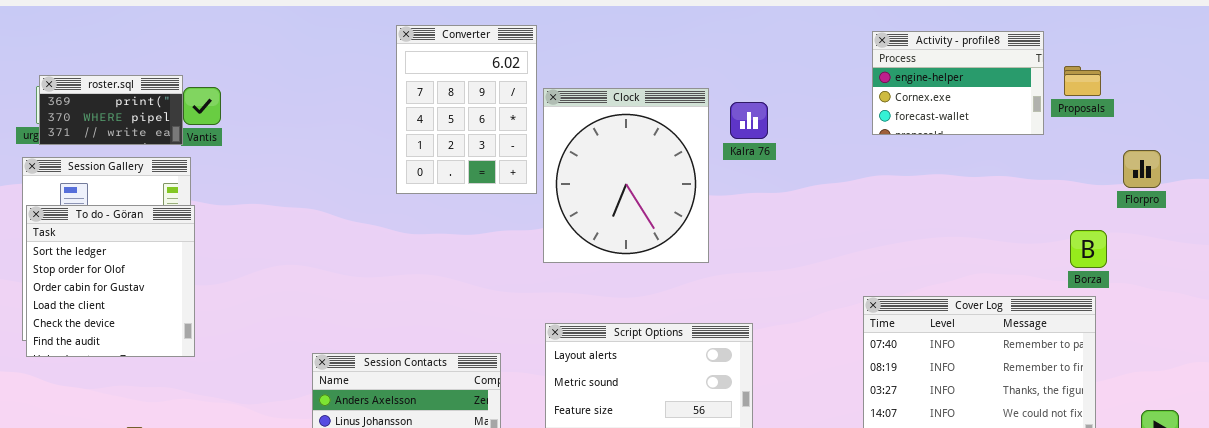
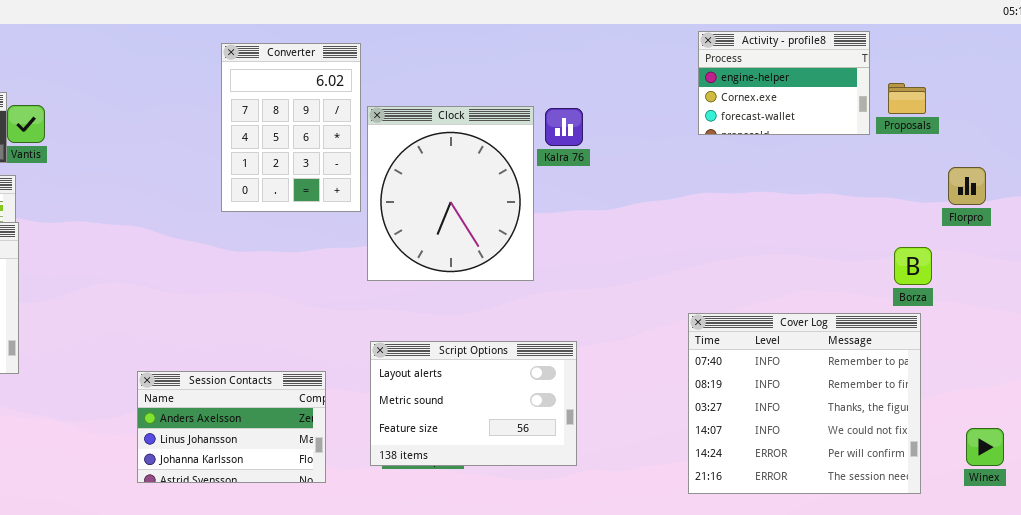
Activity - profile8: [872,31,1044,135] -> [698,31,870,135], moved
Kalra 76: [730,102,768,139] -> [545,108,583,146], moved

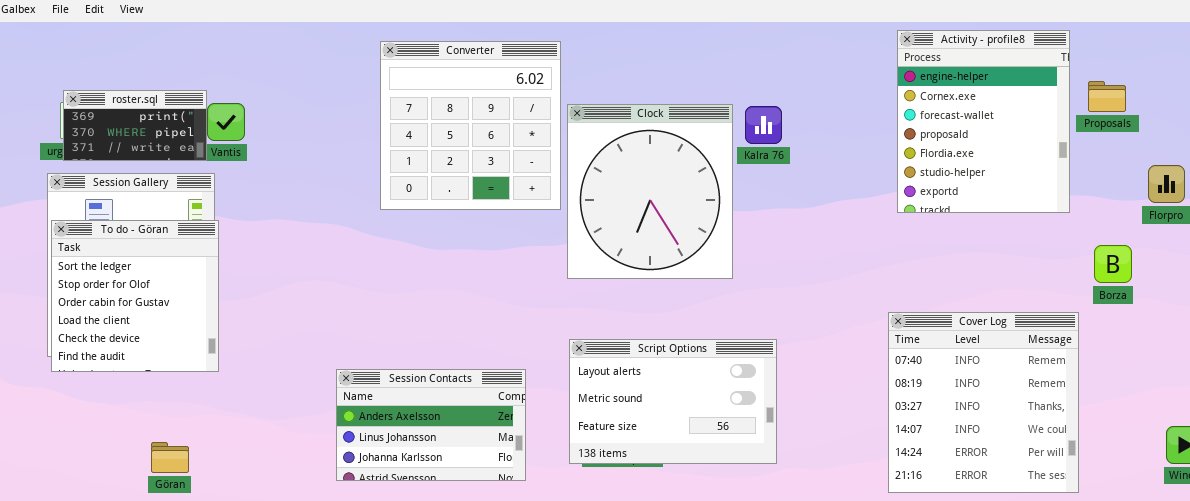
Activity - profile8: [698,31,870,135] -> [897,30,1070,213], resized
Converter: [221,43,361,212] -> [380,41,561,210], resized
Cover Log: [688,313,921,494] -> [888,312,1079,493], resized

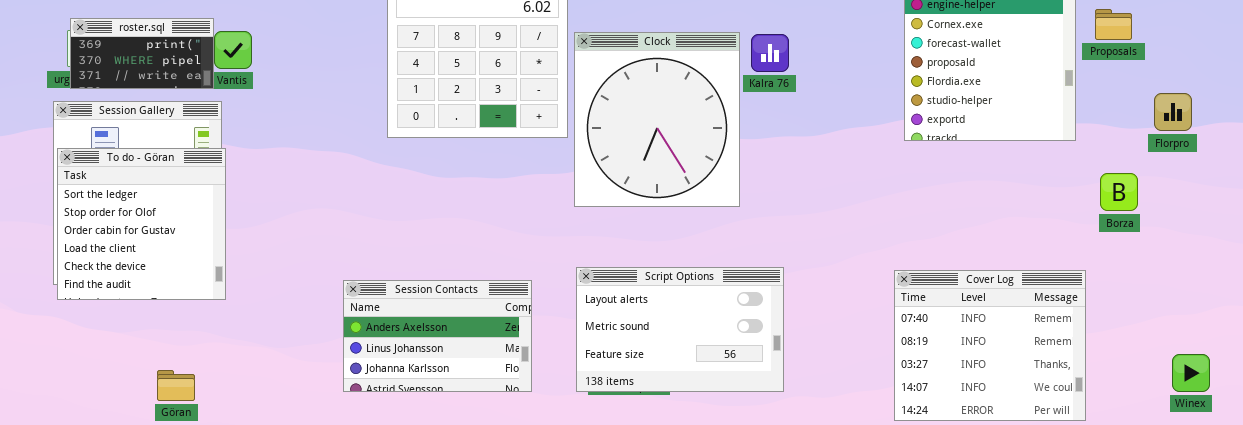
Cover Log: [888,312,1079,493] -> [894,270,1086,421], resized
Session Contacts: [336,369,526,481] -> [343,280,532,392], moved

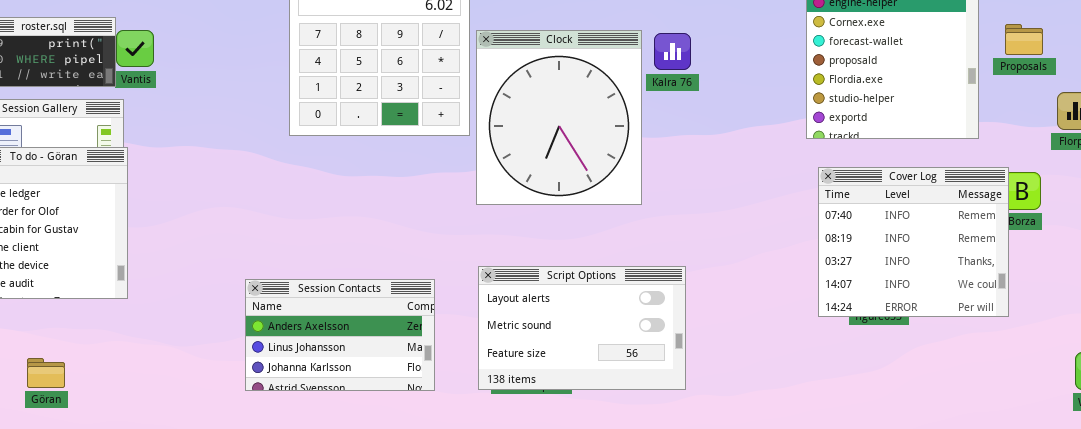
Proposals: [1095,9,1132,40] -> [1005,24,1043,55], moved
Cover Log: [894,270,1086,421] -> [818,167,1009,317], moved
Göran: [157,370,195,401] -> [27,358,65,388], moved

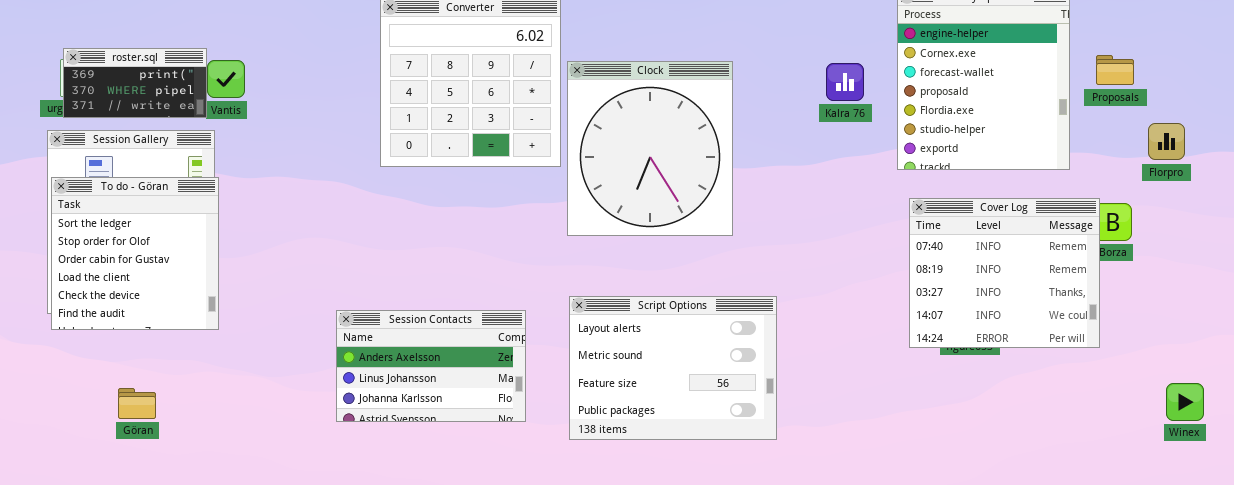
Kalra 76: [654,33,691,70] -> [826,63,864,101], moved
Script Options: [478,266,686,390] -> [569,296,777,440], resized

